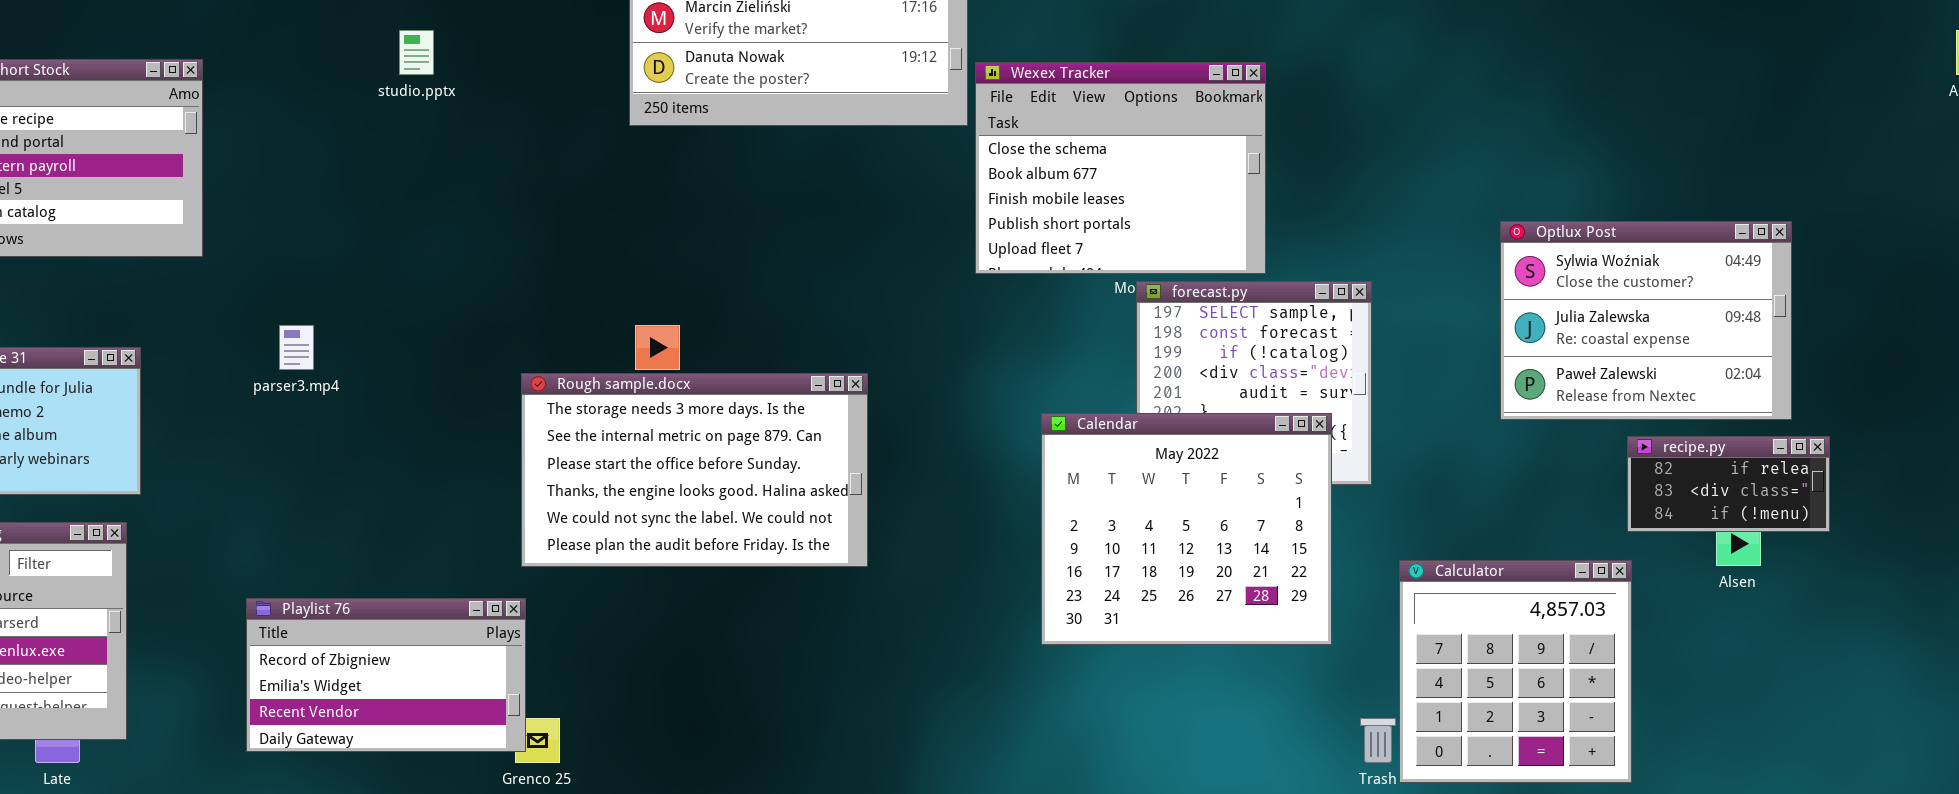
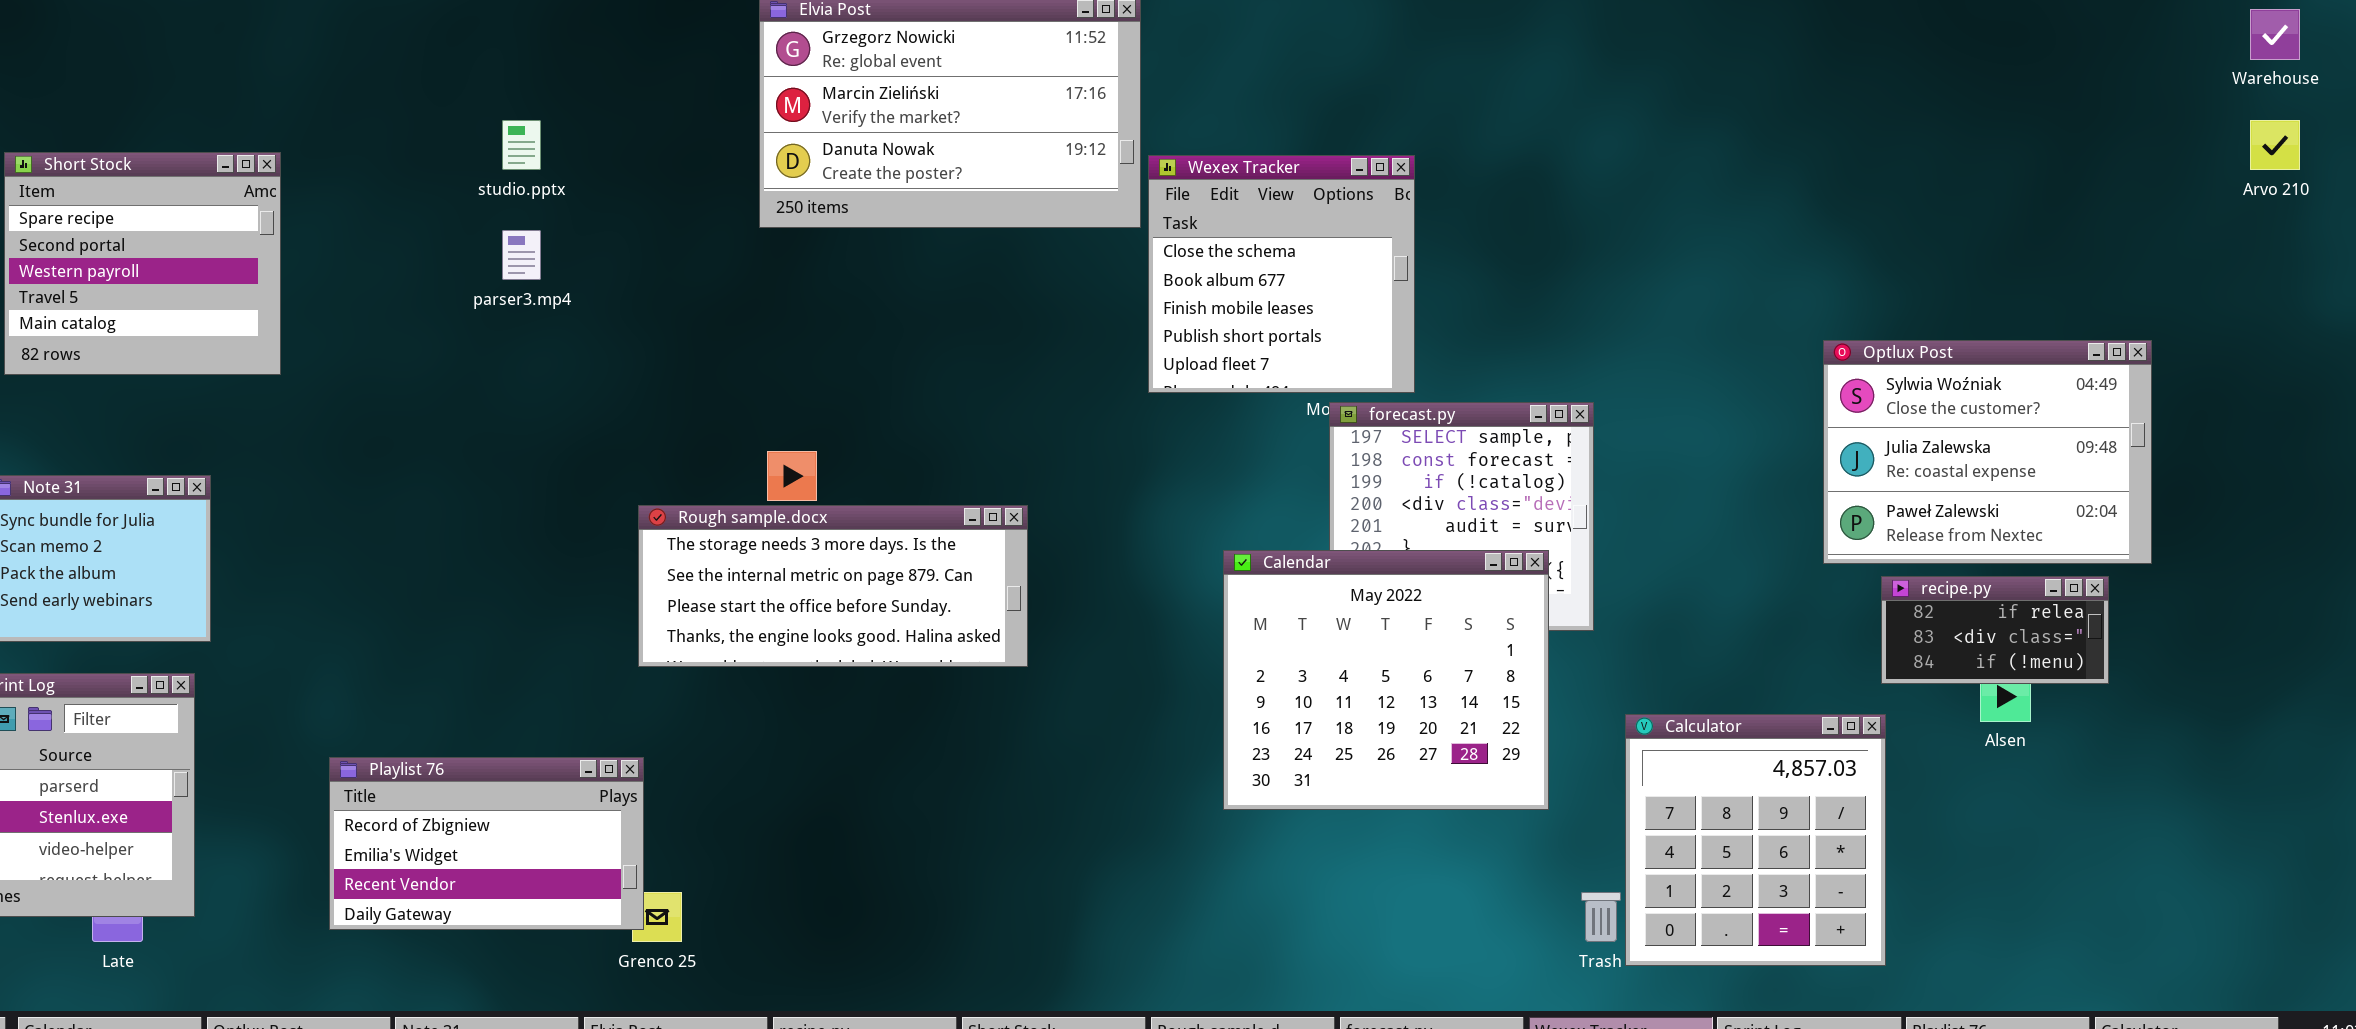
Wexex Tracker: [975,62,1266,274] -> [1148,155,1415,393], resized
Optlux Post: [1500,221,1792,420] -> [1823,340,2152,564], moved
parser3.mp4: [279,325,314,370] -> [502,230,541,280], moved
Rough sample.docx: [521,373,868,567] -> [638,505,1028,667], resized

